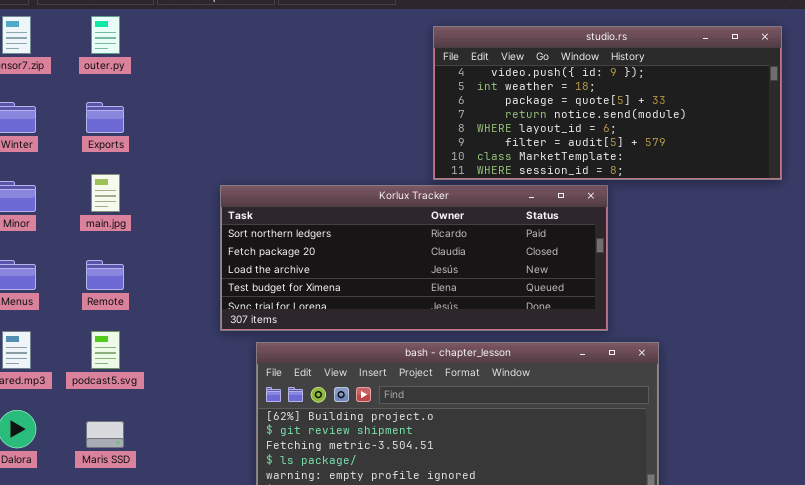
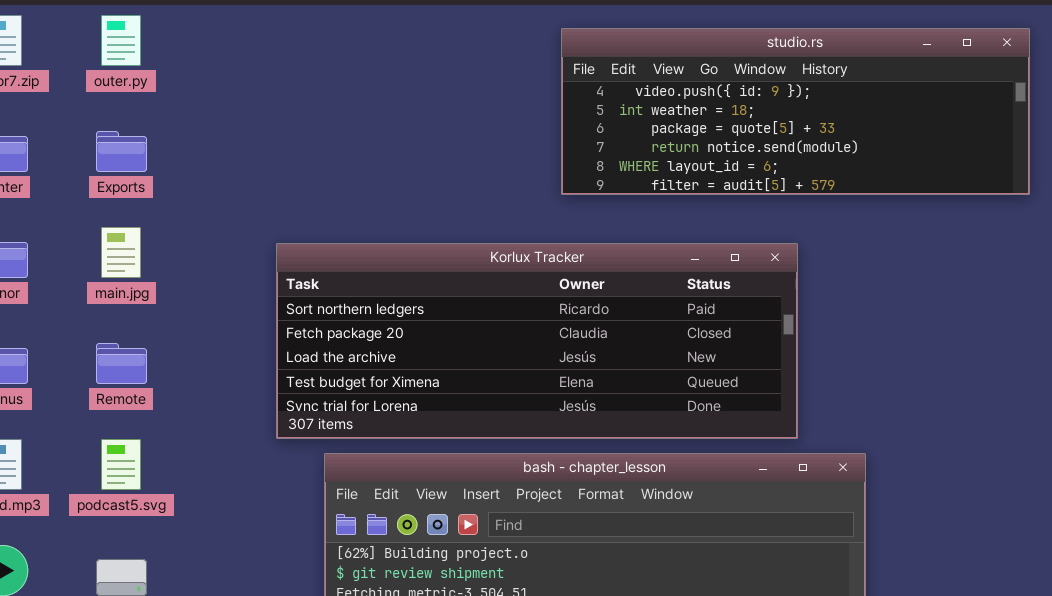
studio.rs: [433,26,782,180] -> [561,28,1030,195], resized

